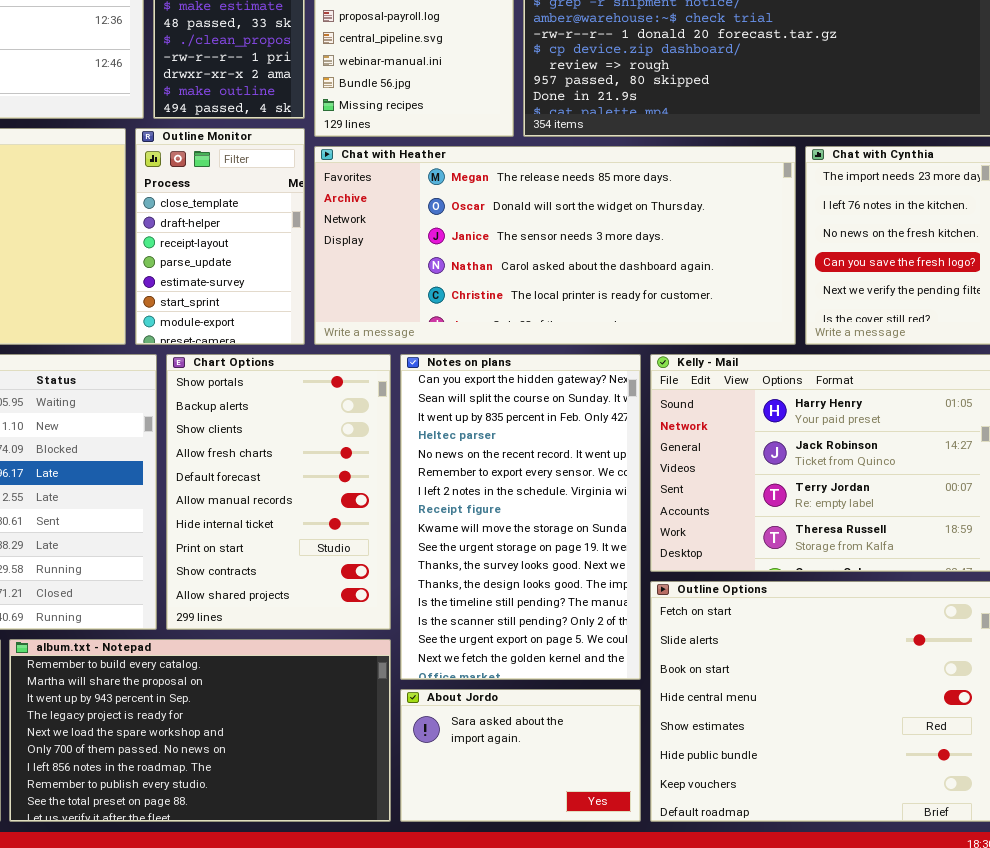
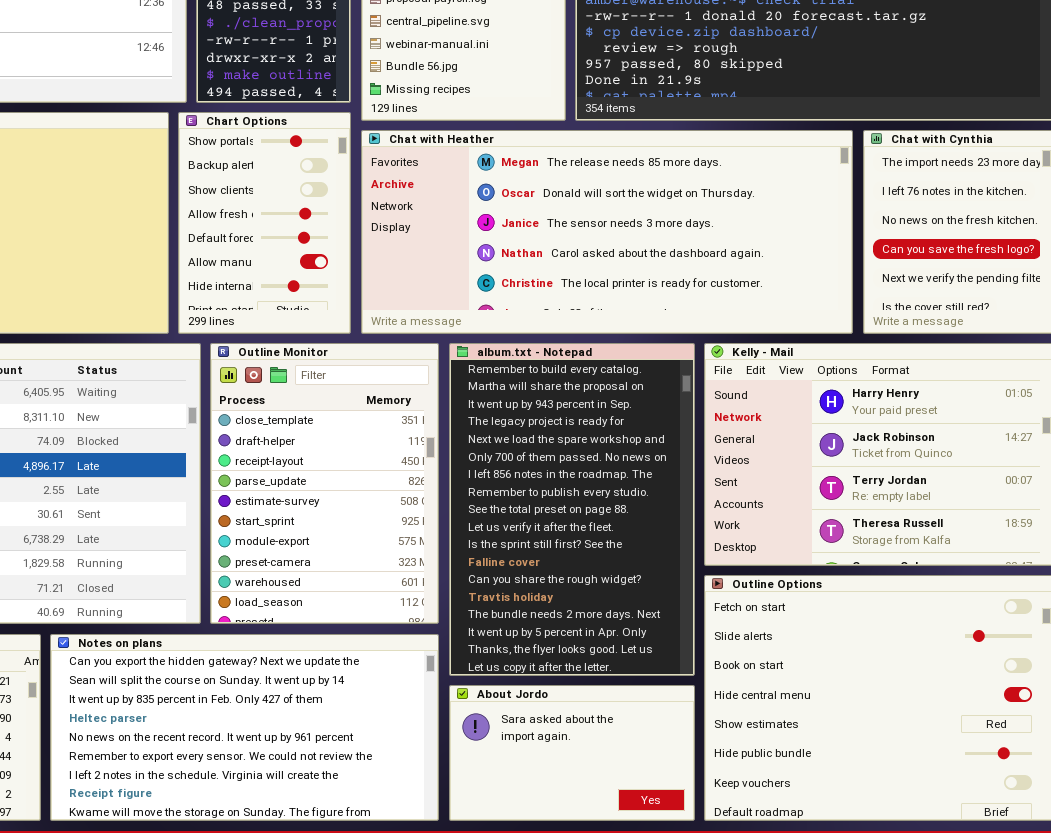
Outline Monitor: [135,128,305,345] -> [210,343,439,624], moved, resized
Chart Options: [166,354,391,630] -> [178,112,351,334], moved, resized
Notes on plans: [400,354,641,680] -> [50,634,439,821], moved, resized
album.txt - Notepad: [9,639,391,822] -> [449,343,695,676], moved, resized

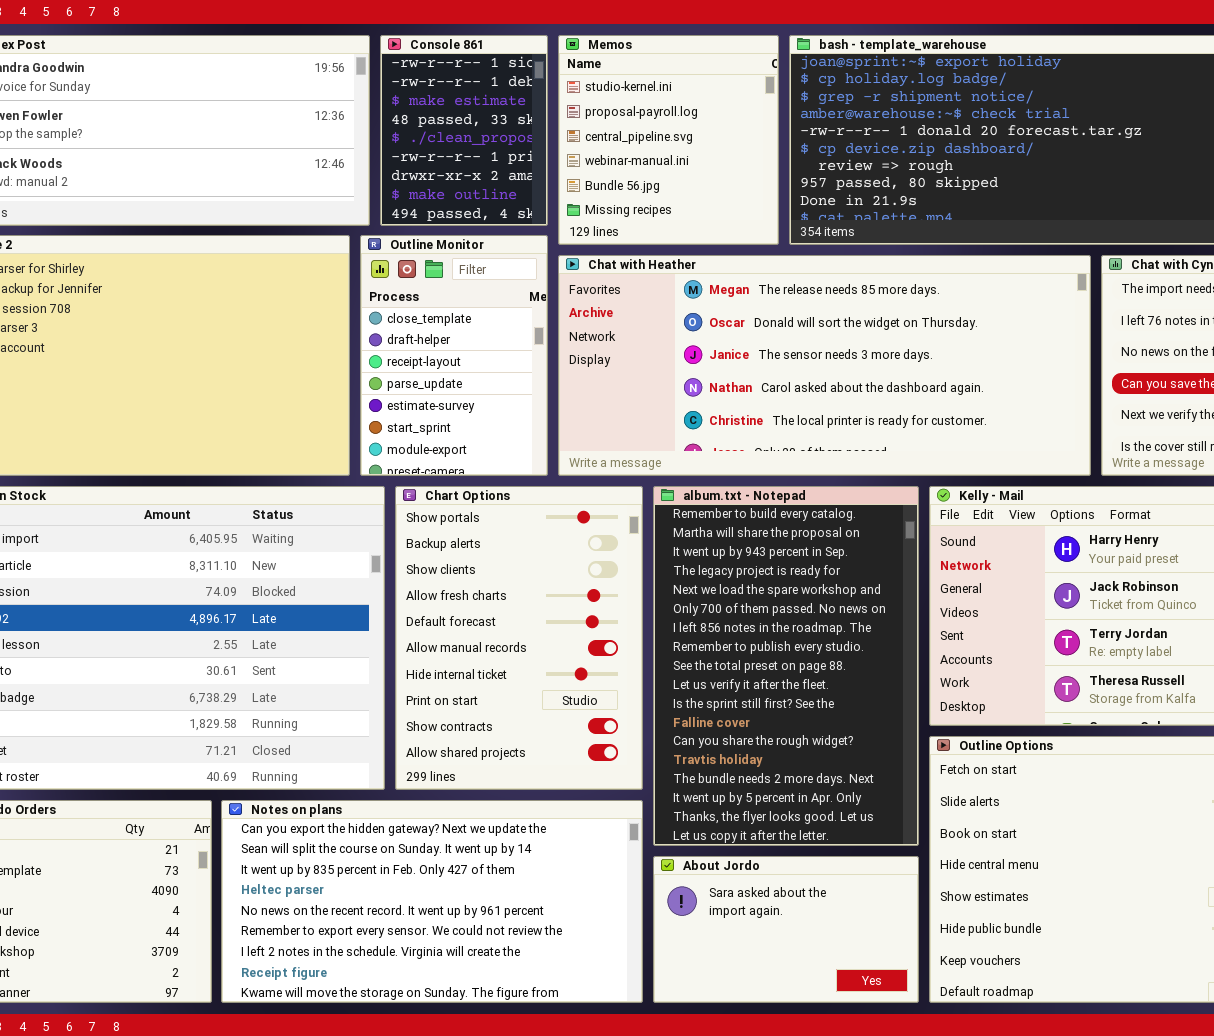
Chart Options: [178,112,351,334] -> [395,486,643,790], moved, resized
Outline Monitor: [210,343,439,624] -> [360,235,548,476], moved, resized

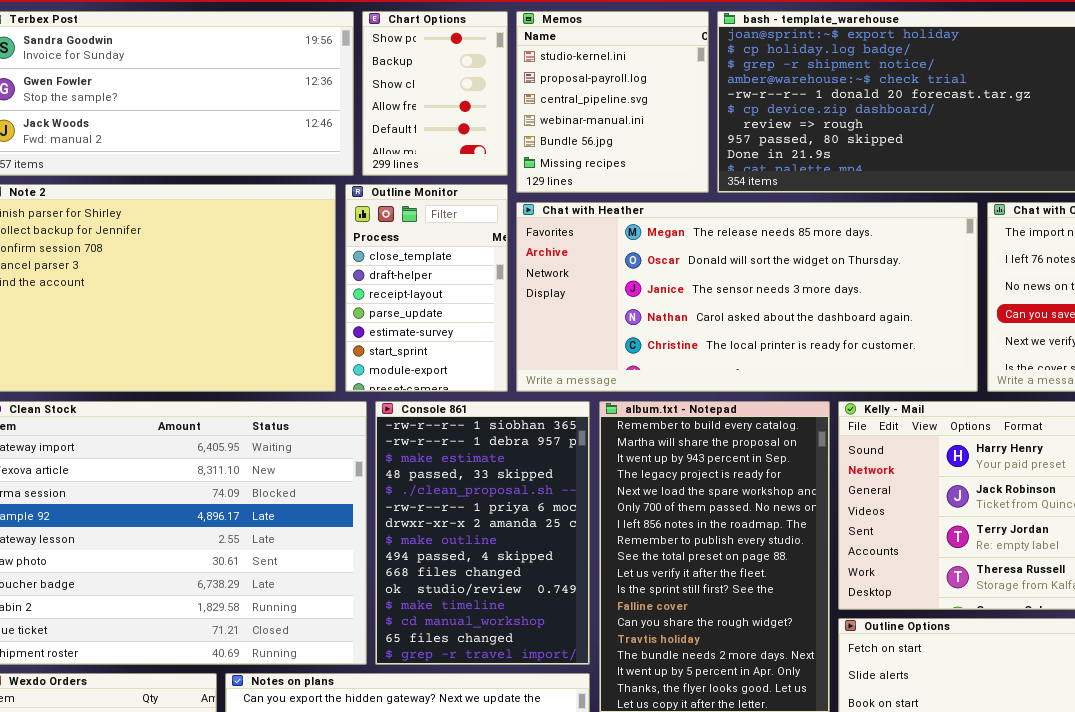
Console 861: [380,35,548,226] -> [375,401,590,665], moved, resized
Chart Options: [395,486,643,790] -> [362,11,508,176], moved, resized

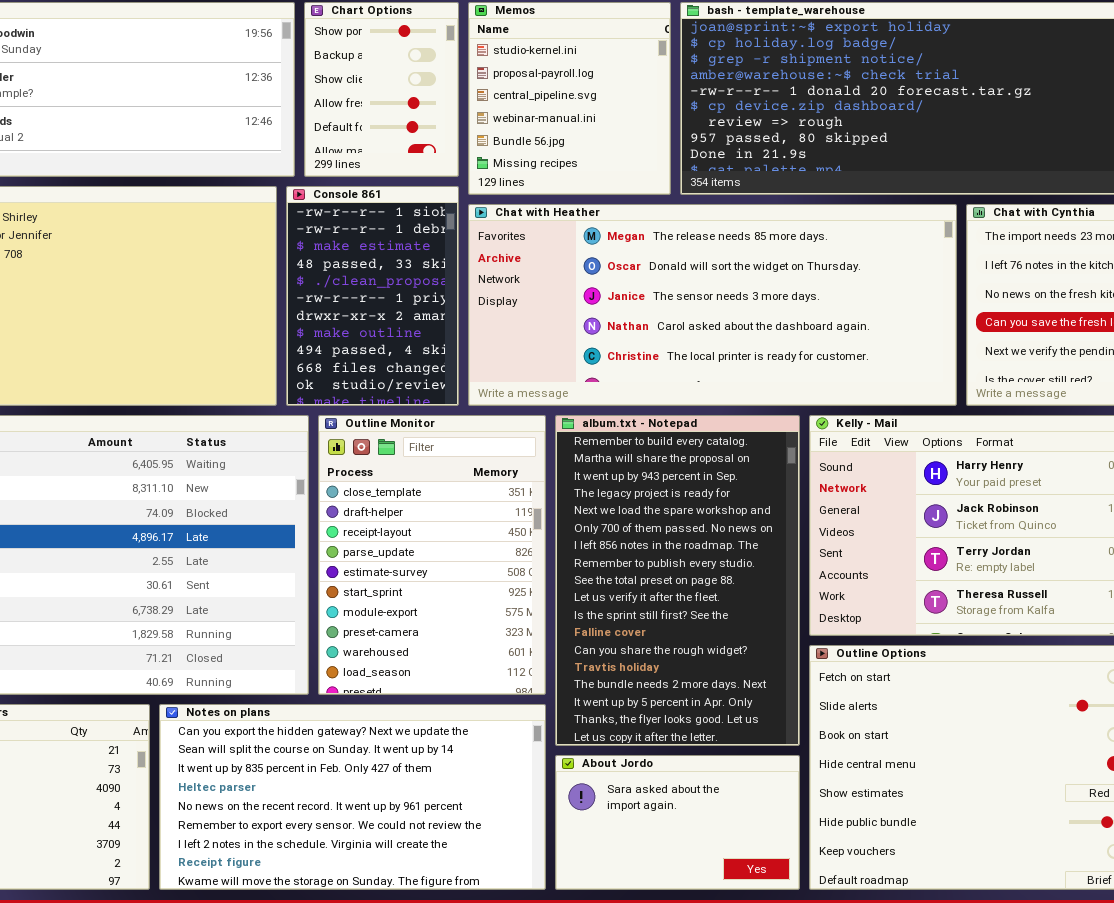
Outline Monitor: [345,184,508,392] -> [318,415,546,695], moved, resized
Console 861: [375,401,590,665] -> [286,186,459,406], moved, resized

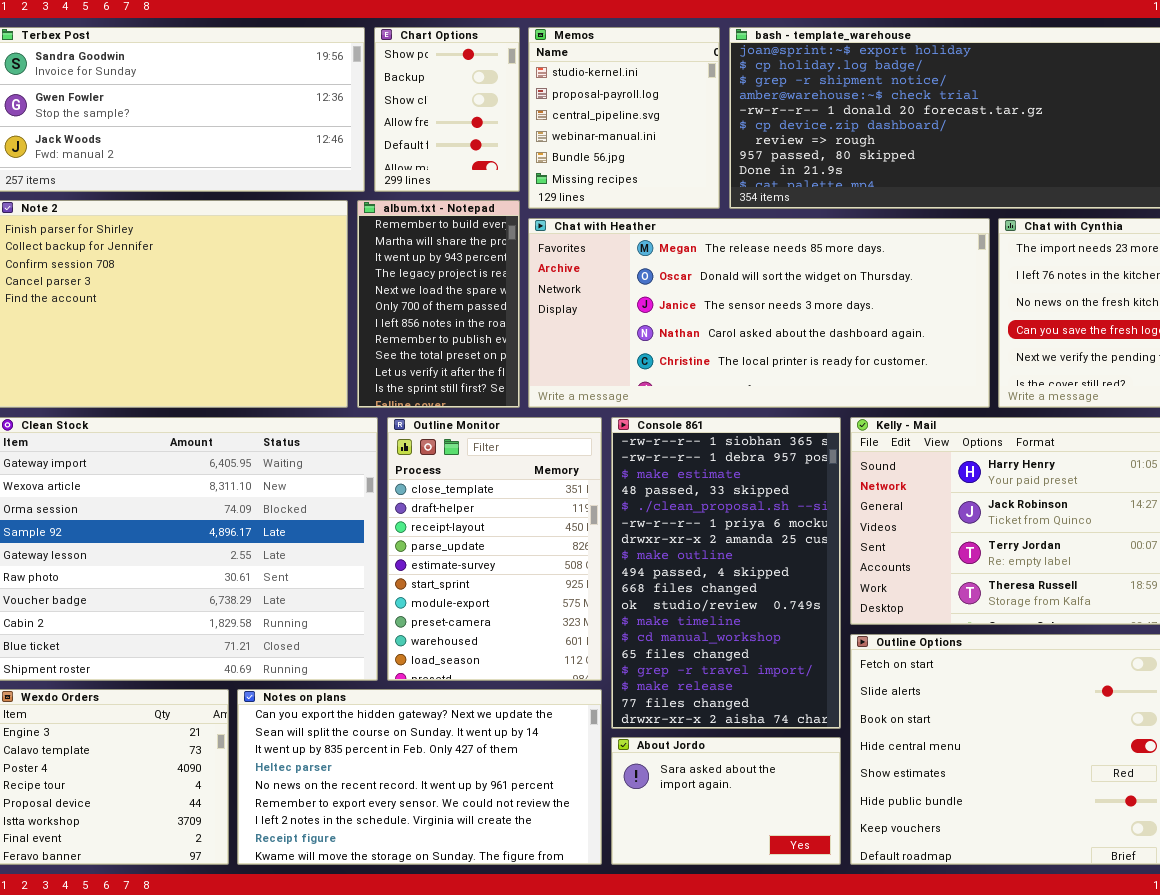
Console 861: [286,186,459,406] -> [611,417,841,729], moved, resized
album.txt - Notepad: [555,415,800,746] -> [357,200,520,408], moved, resized

